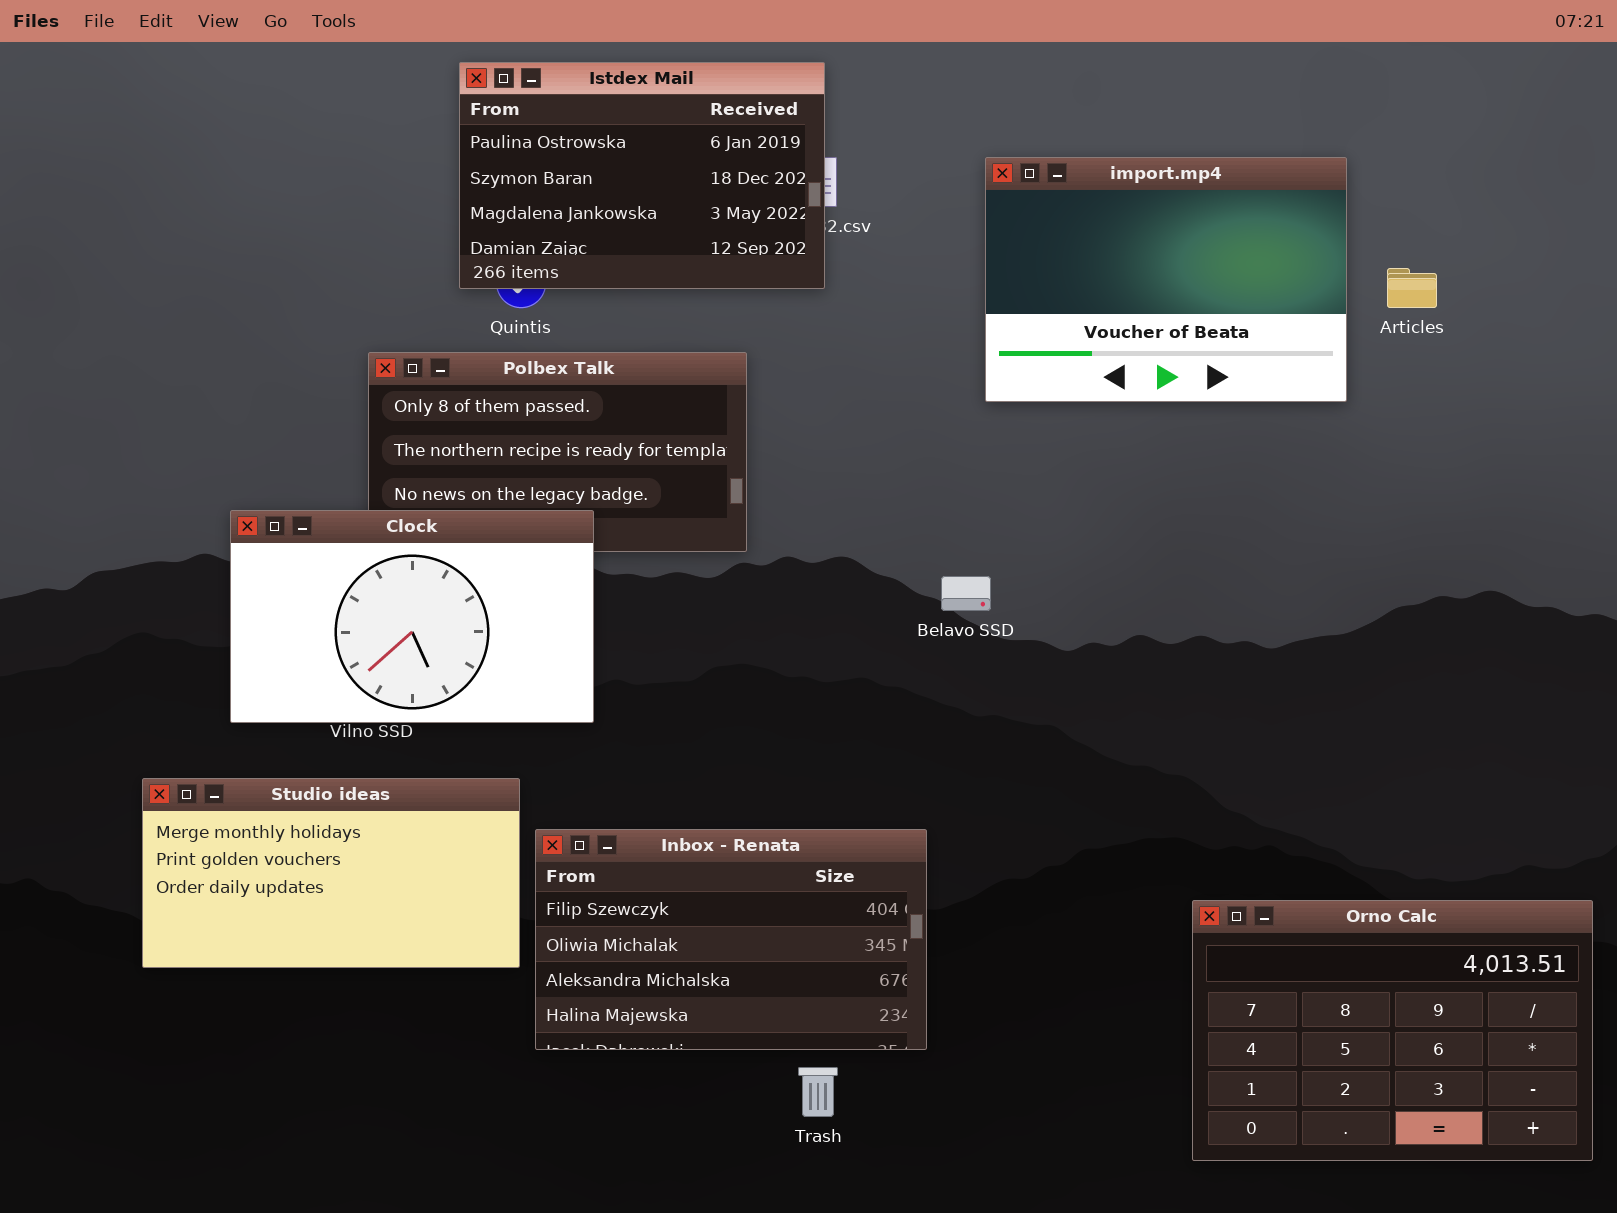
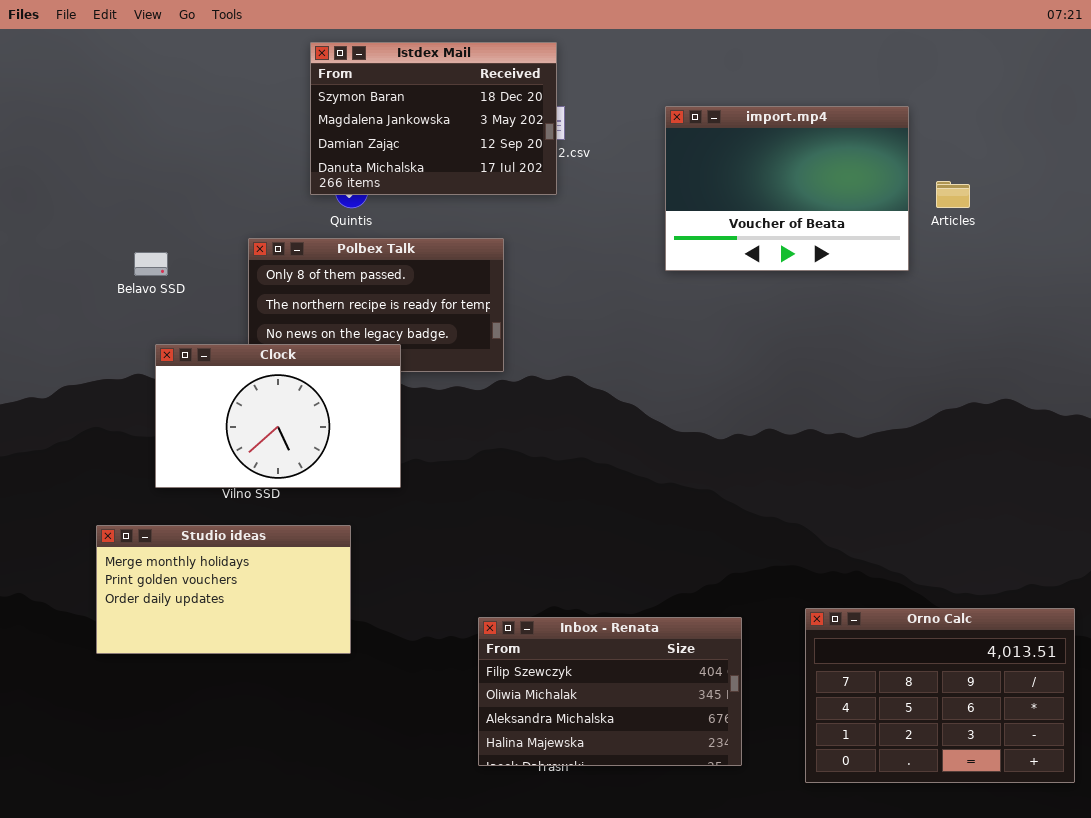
Istdex Mail: [459,62,825,289] -> [310,42,557,195], scrolled down 1 row
Belavo SSD: [941,576,991,611] -> [134,252,168,276], moved
Inbox - Renata: [535,829,927,1050] -> [478,617,742,766], moved

